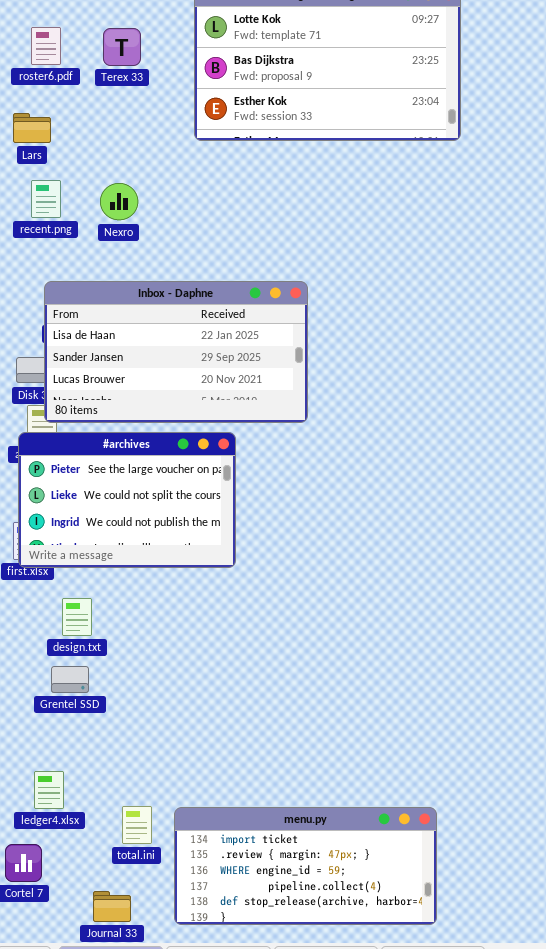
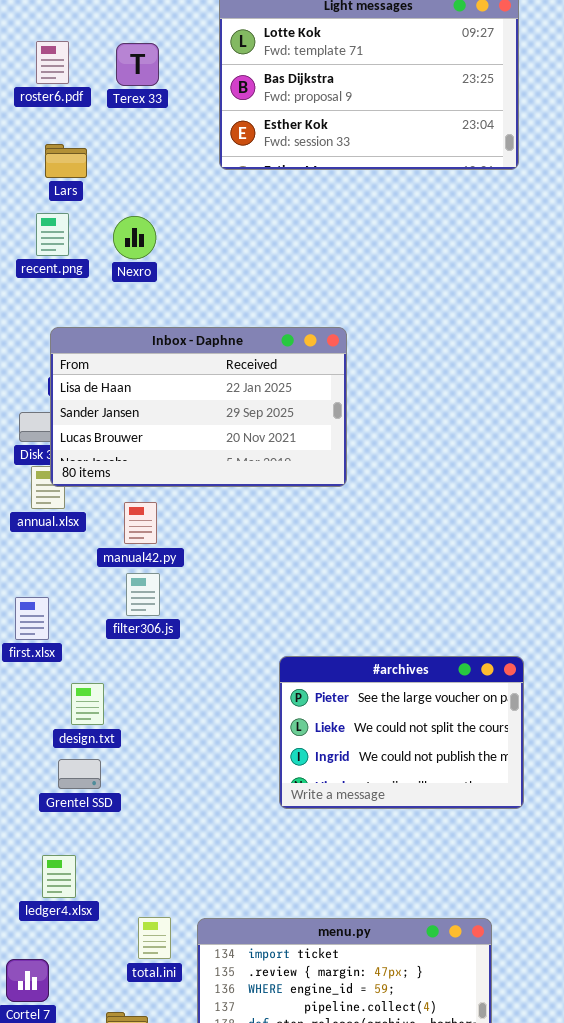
Lars: [13,113,51,143] -> [45,144,87,178], moved
#archives: [18,432,236,568] -> [279,656,524,809], moved
ledger4.xlsx: [34,771,64,809] -> [42,855,76,898], moved

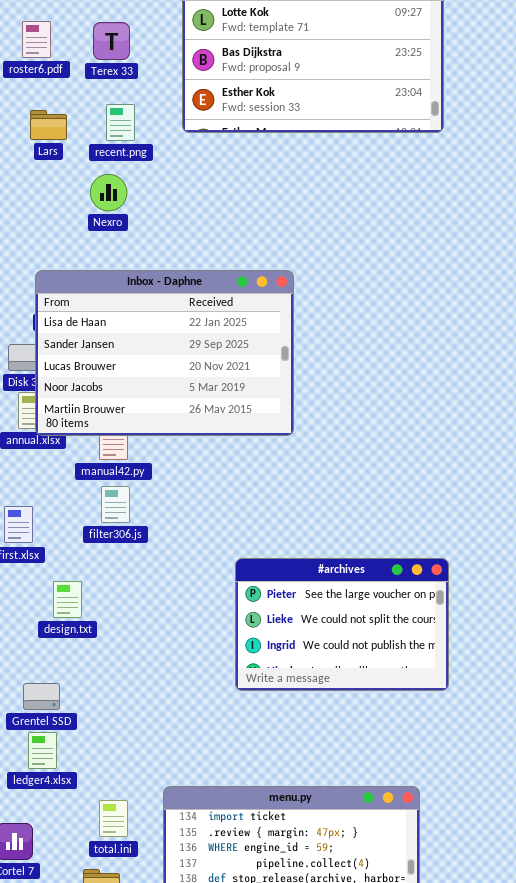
recent.png: [36,213,69,256] -> [106,104,135,141], moved
Inbox - Daphne: [50,327,347,487] -> [35,270,294,436], resized
Grentel SSD: [58,759,101,789] -> [23,683,60,710], moved
total.ini: [138,917,171,959] -> [99,800,128,837], moved

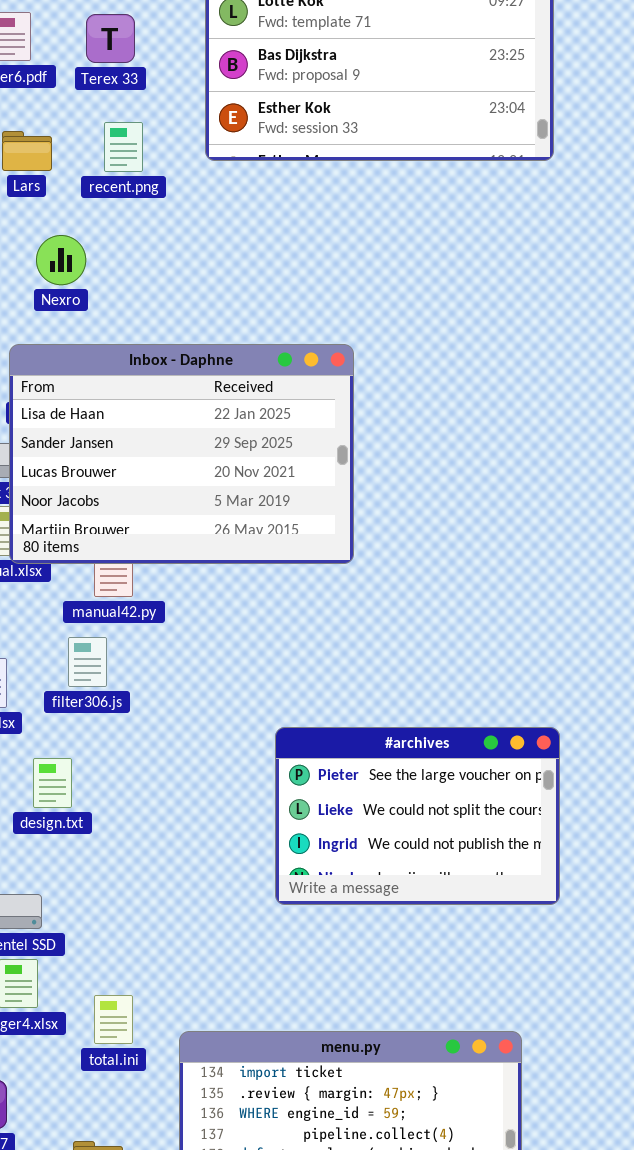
Nexro: [90,174,127,211] -> [36,235,86,285], moved
filter306.js: [101,486,130,523] -> [68,637,107,687], moved
total.ini: [99,800,128,837] -> [94,995,133,1044], moved

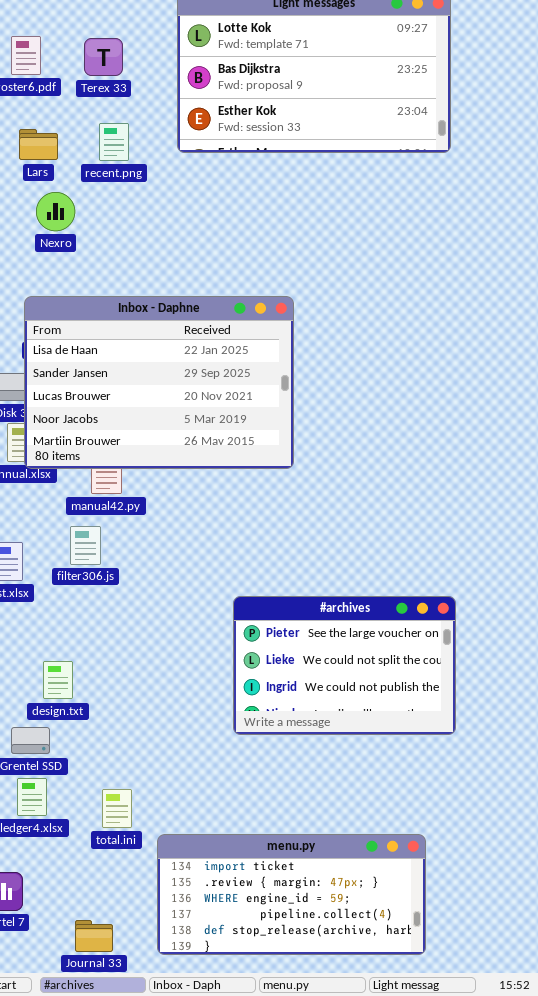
Nexro: [36,235,86,285] -> [36,192,75,231], moved
design.txt: [33,758,72,808] -> [43,661,73,699], moved
total.ini: [94,995,133,1044] -> [102,789,132,828], moved

